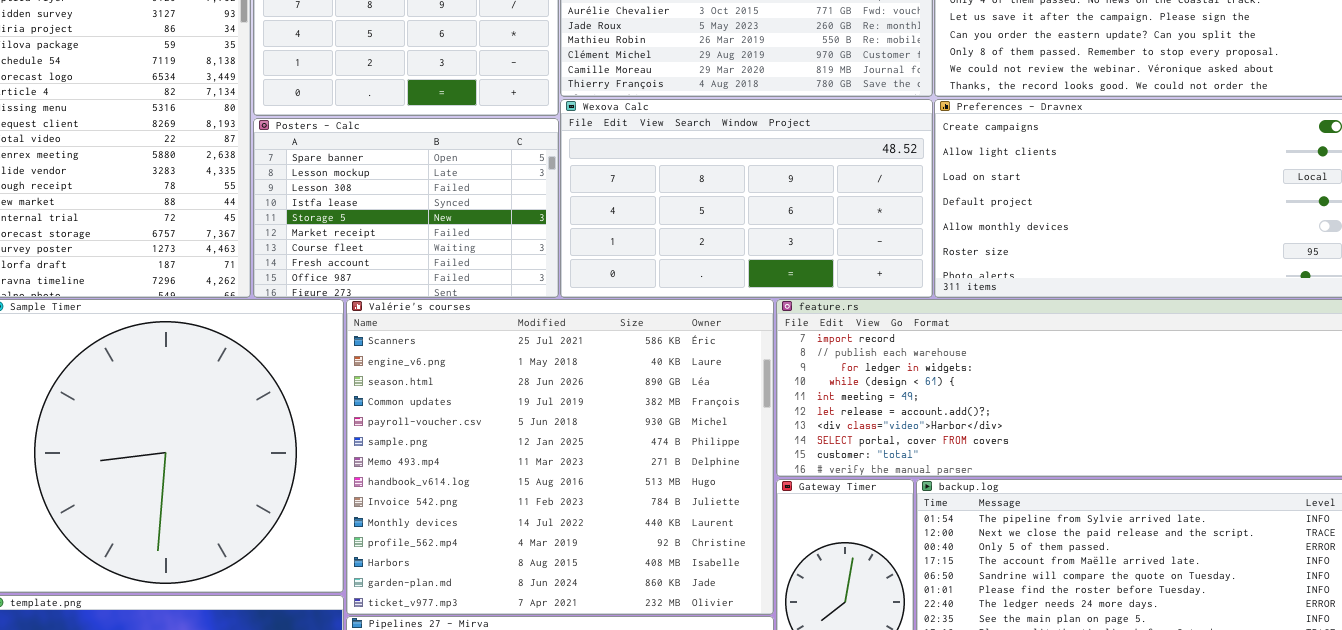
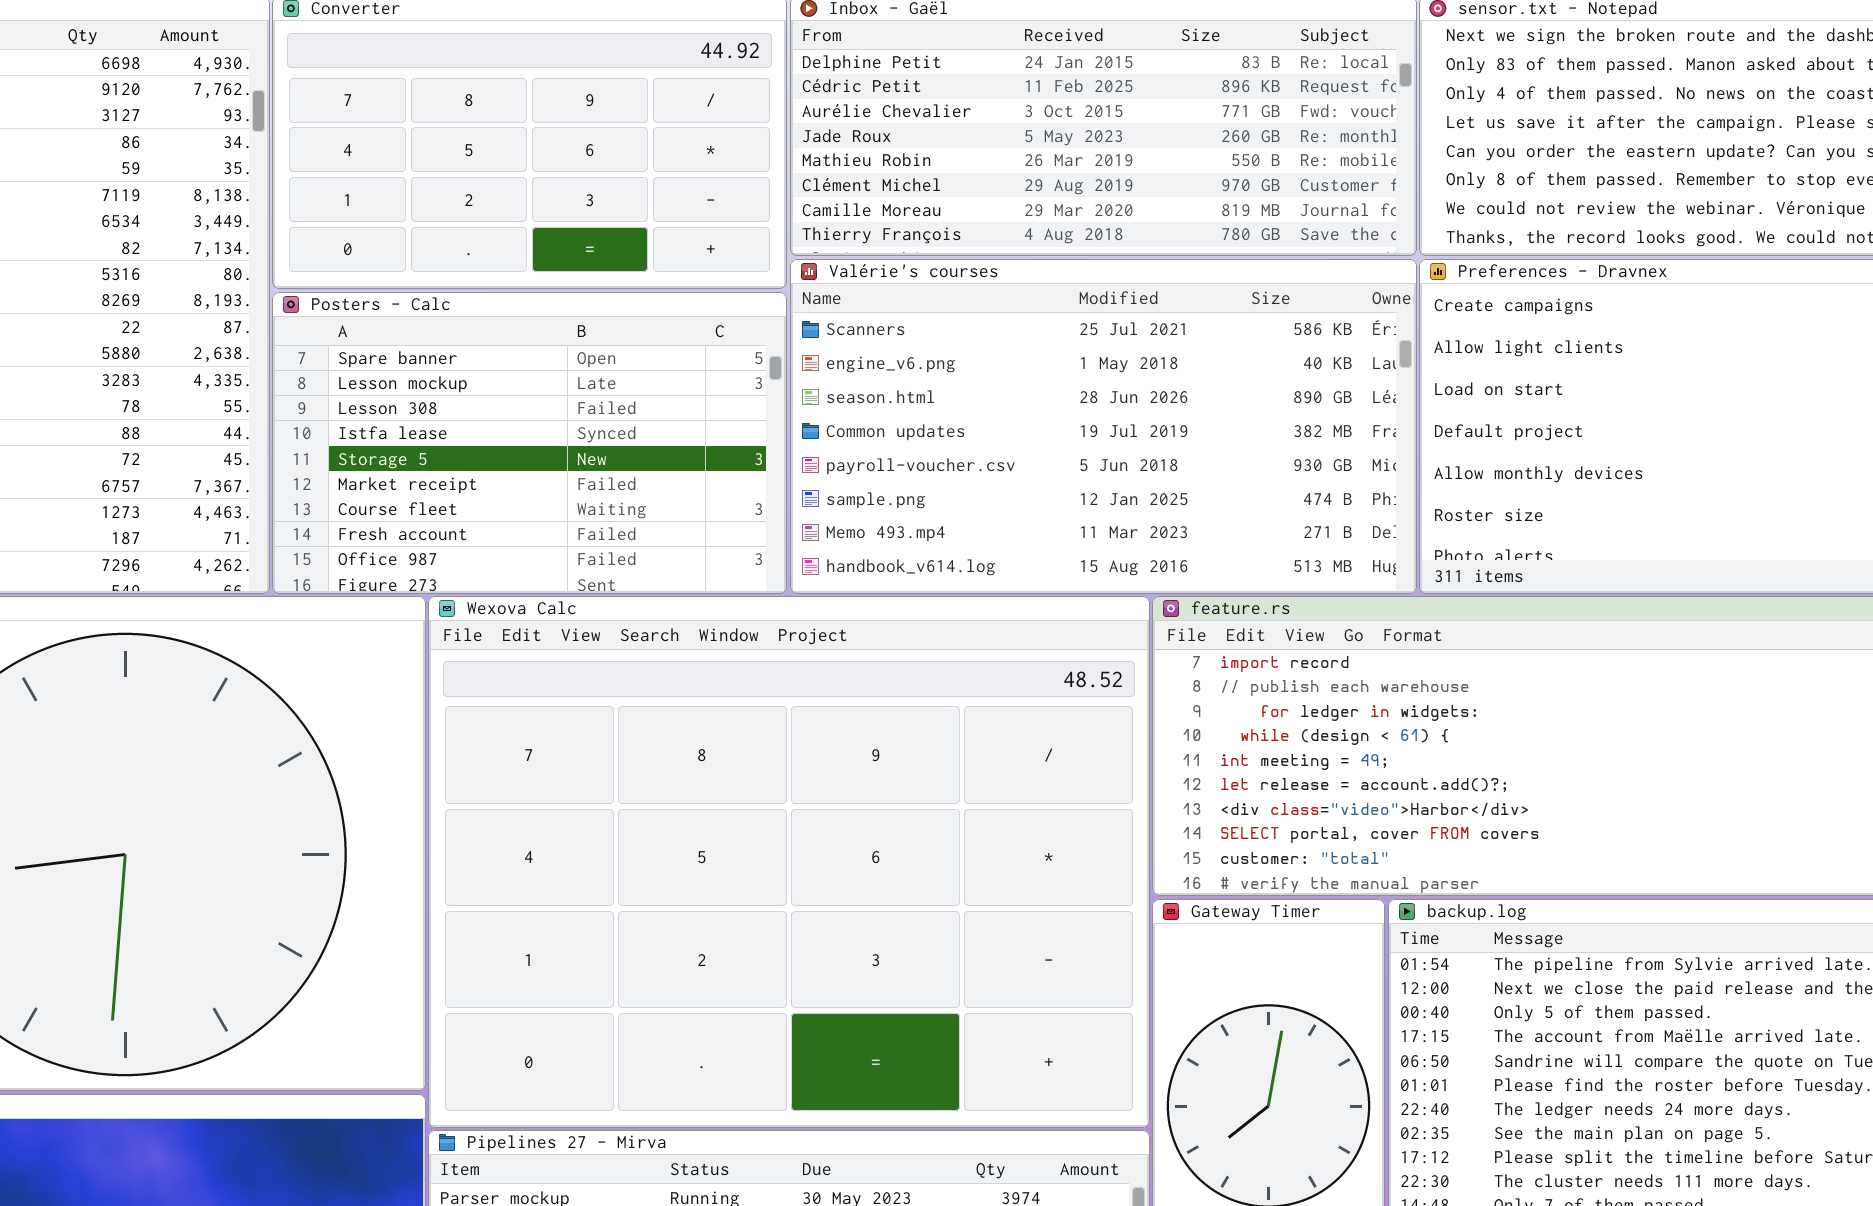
Wexova Calc: [560,99,933,298] -> [428,596,1150,1128], moved, resized
Valérie's courses: [346,299,774,615] -> [790,259,1417,594], moved, resized

